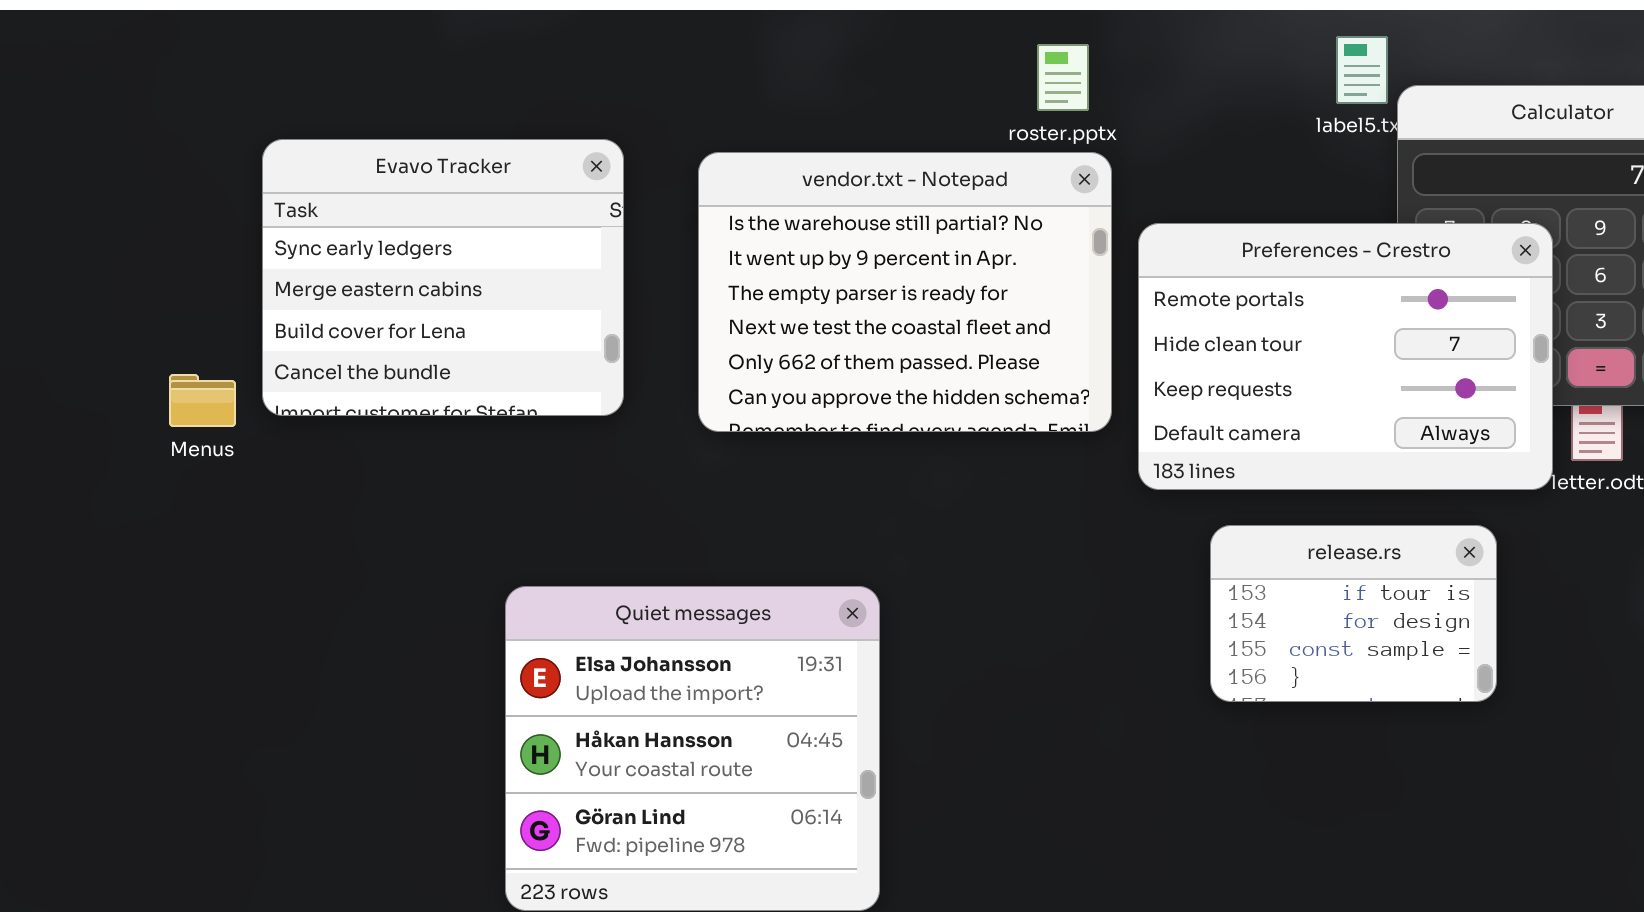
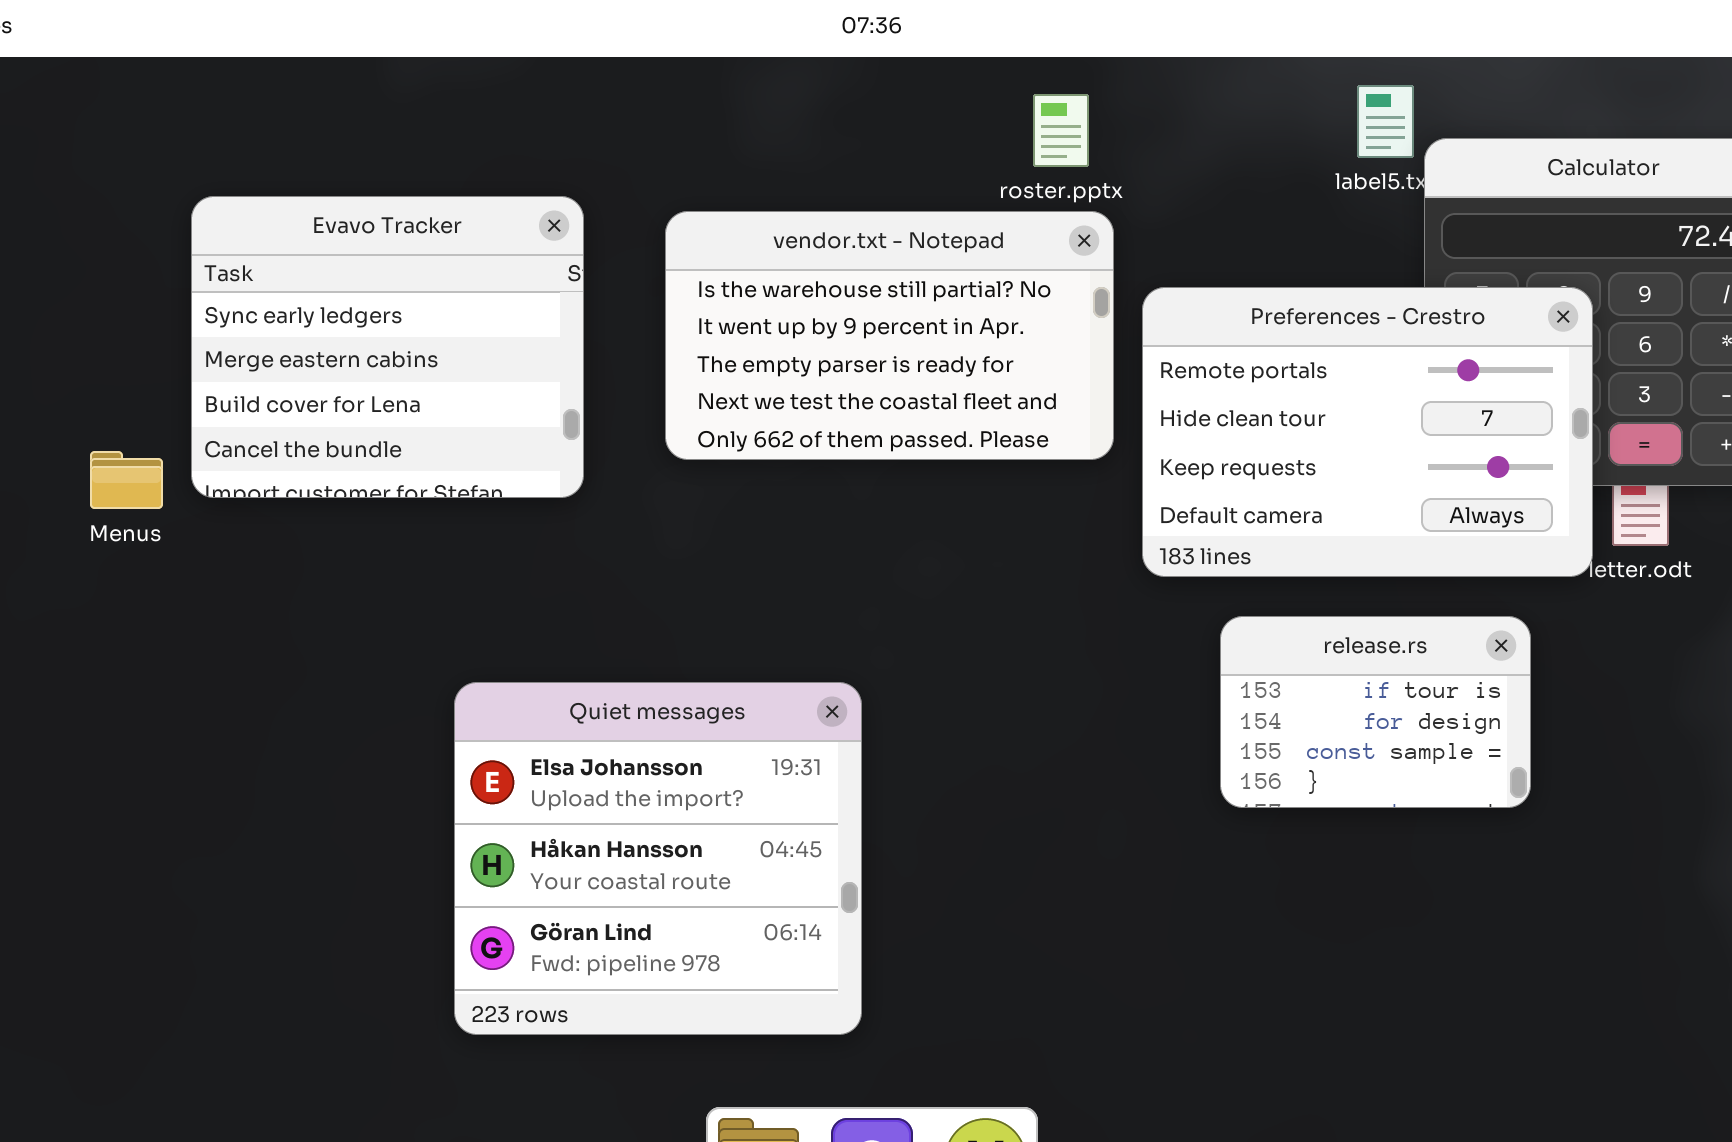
vendor.txt - Notepad: [698,152,1112,432] -> [665,211,1114,460], resized

